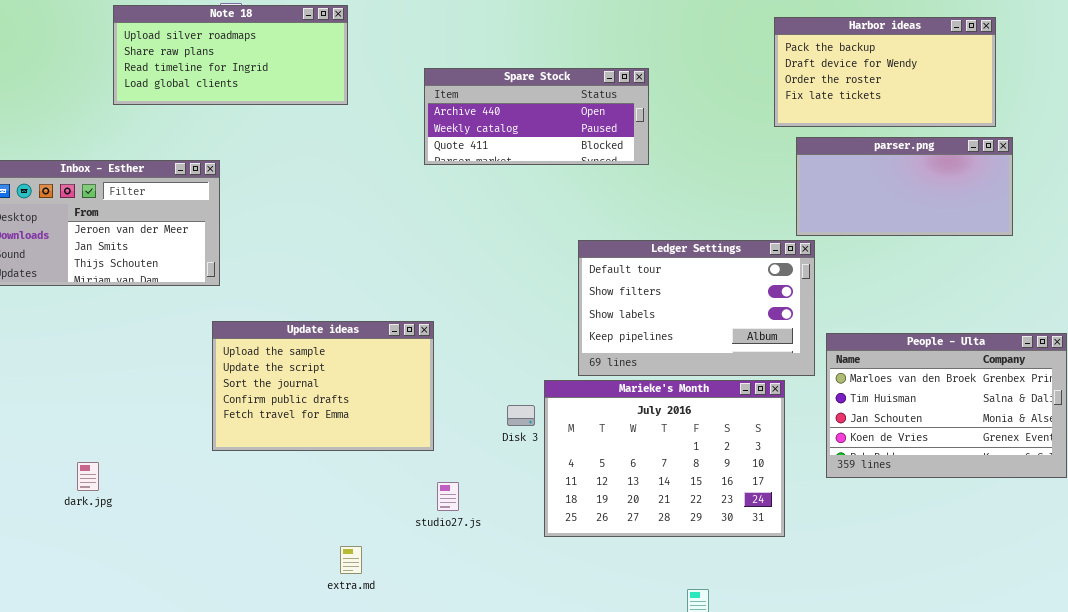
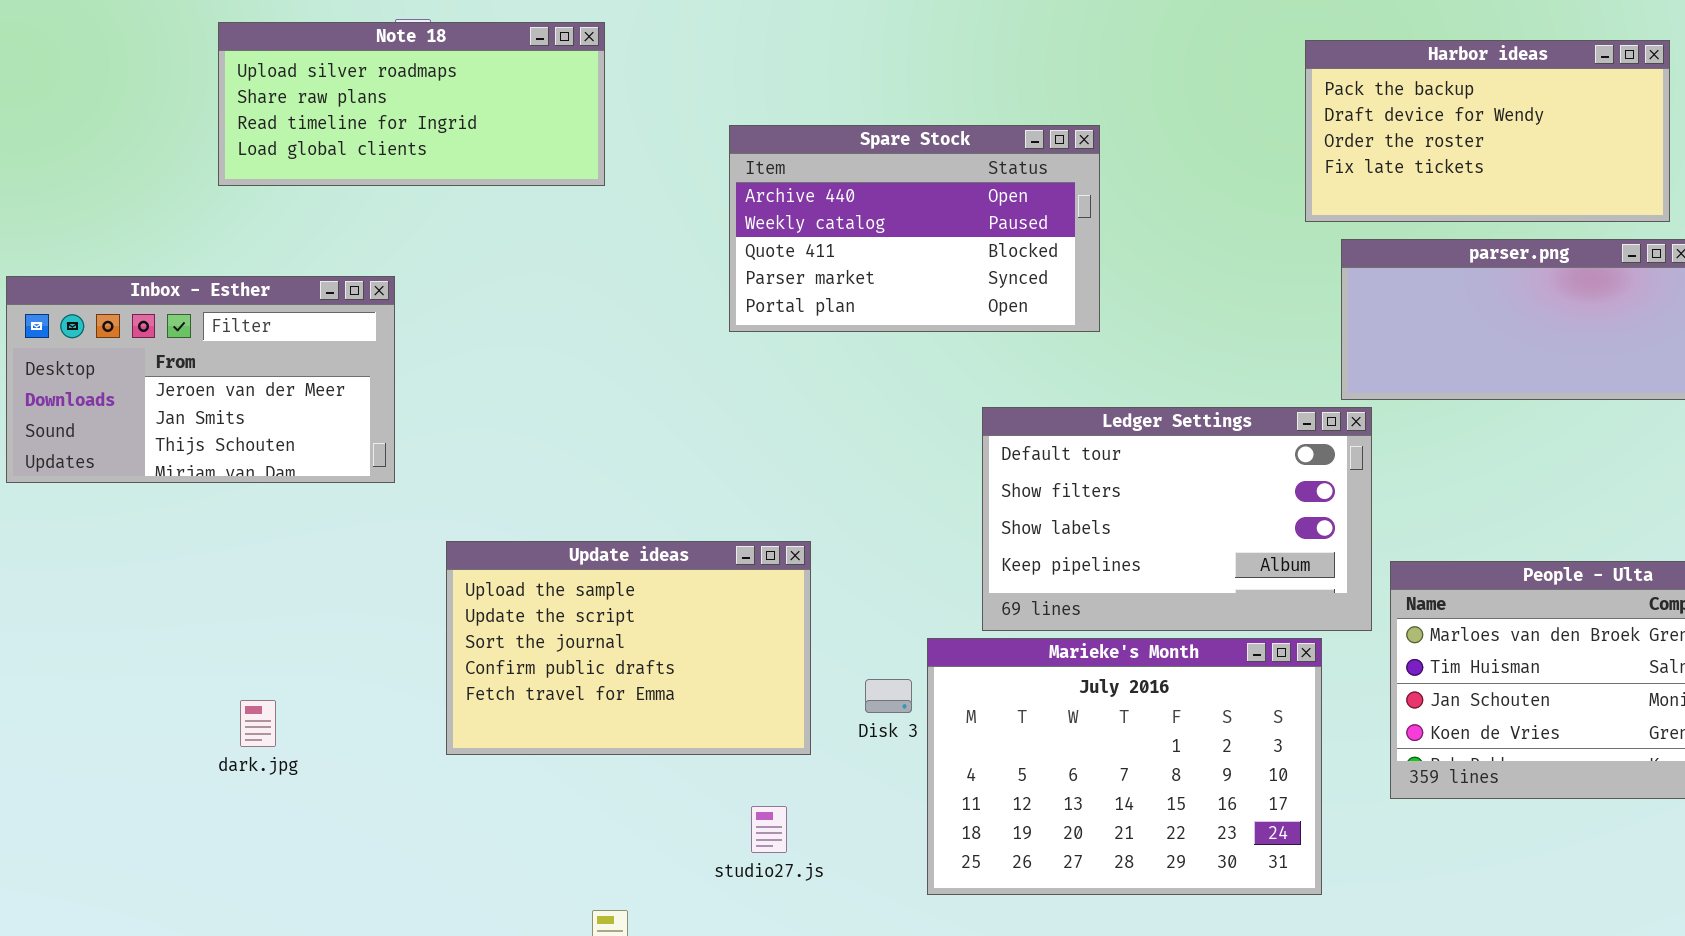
Spare Stock: [424,68,649,165] -> [729,125,1100,332], resized
Update ideas: [212,321,434,451] -> [446,541,811,755], moved
dark.jpg: [77,462,99,491] -> [240,700,276,747], moved

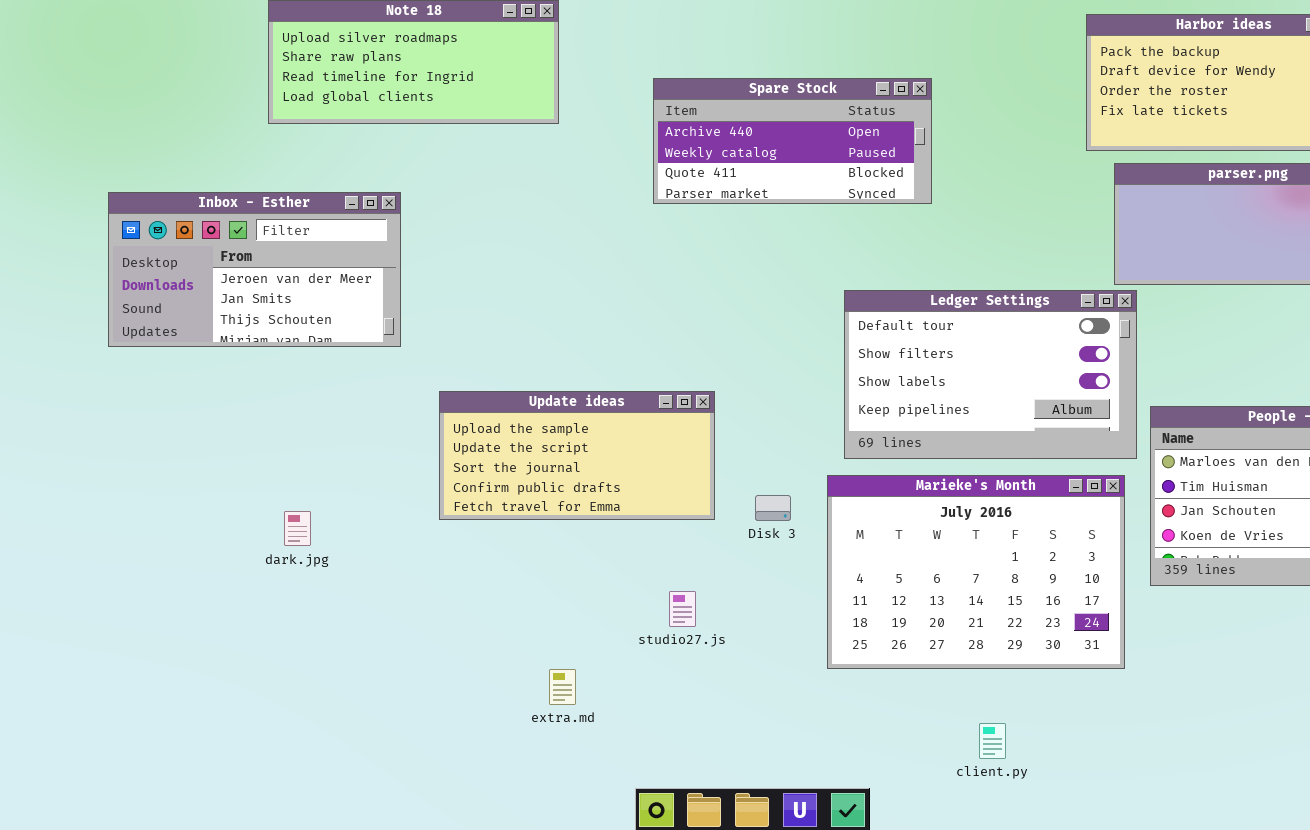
Spare Stock: [729,125,1100,332] -> [653,78,932,204], resized
Update ideas: [446,541,811,755] -> [439,391,715,520], resized
Marieke's Month: [927,638,1322,895] -> [827,475,1125,669], moved

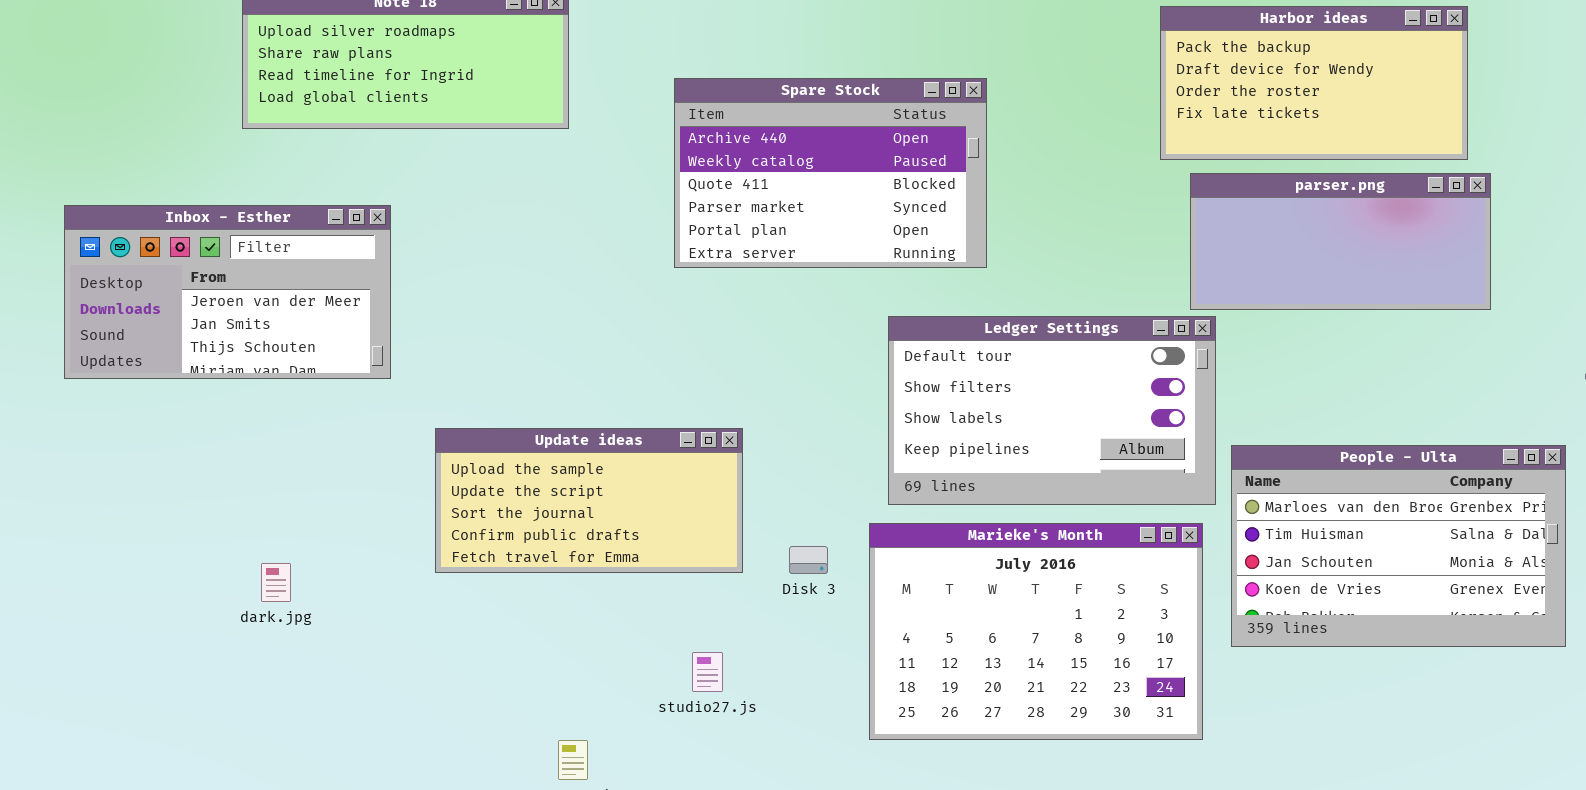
Spare Stock: [653,78,932,204] -> [674,78,987,268], resized

